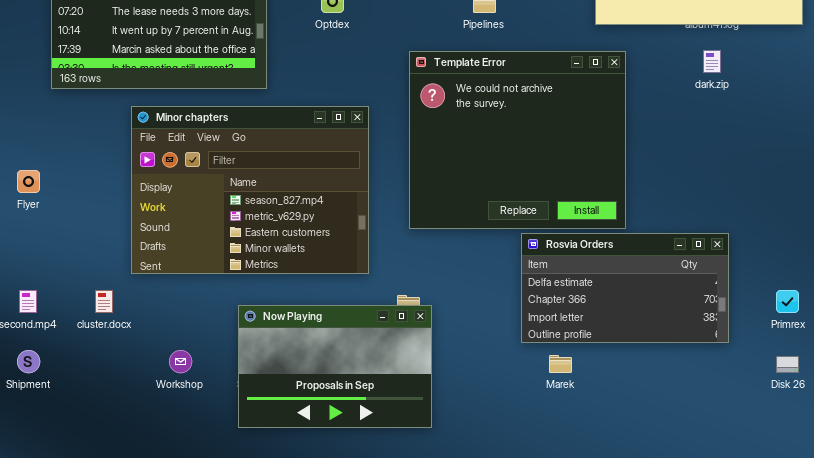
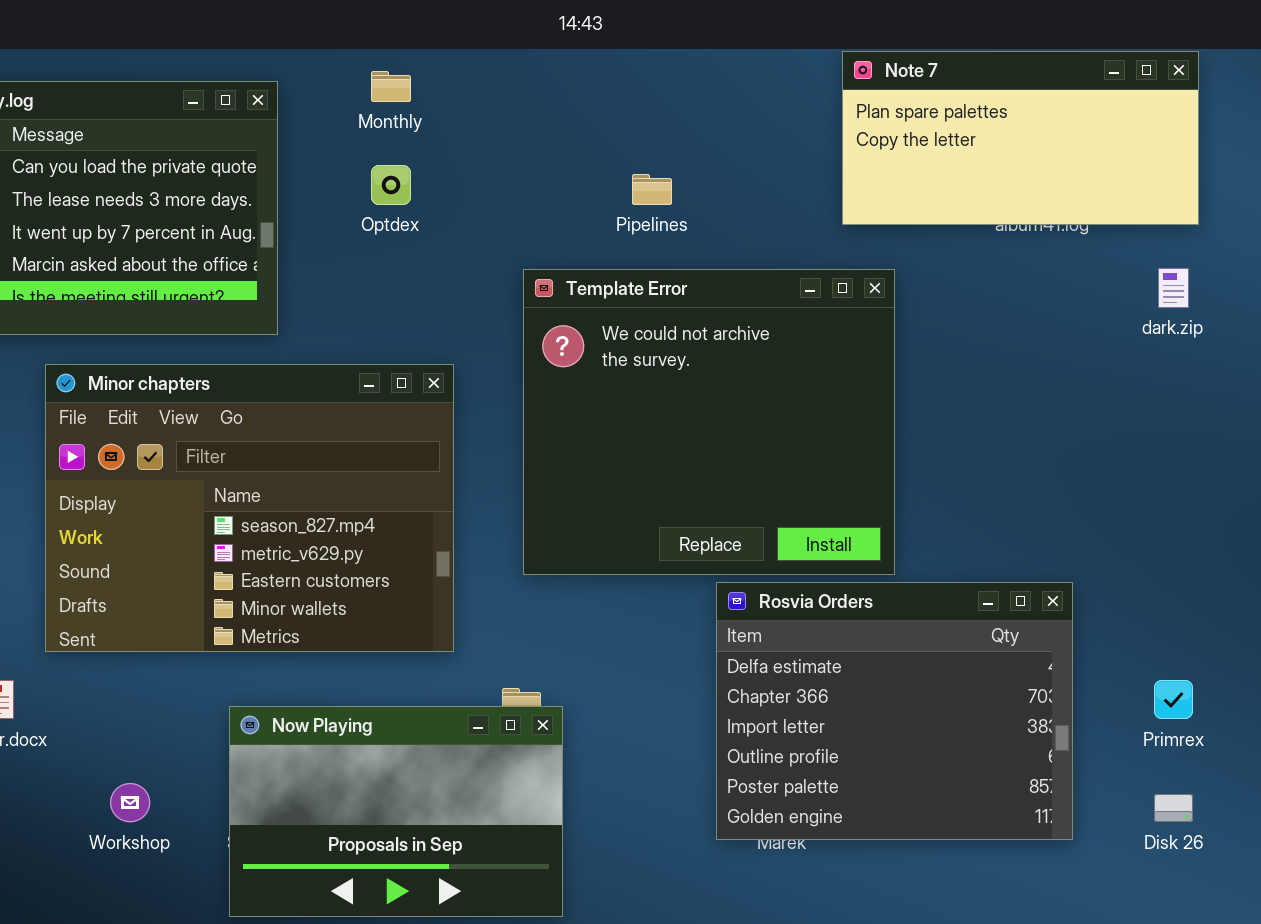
dark.zip: [703,50,721,73] -> [1158,268,1189,308], moved
Rosvia Orders: [521,233,729,343] -> [716,582,1073,840], resized

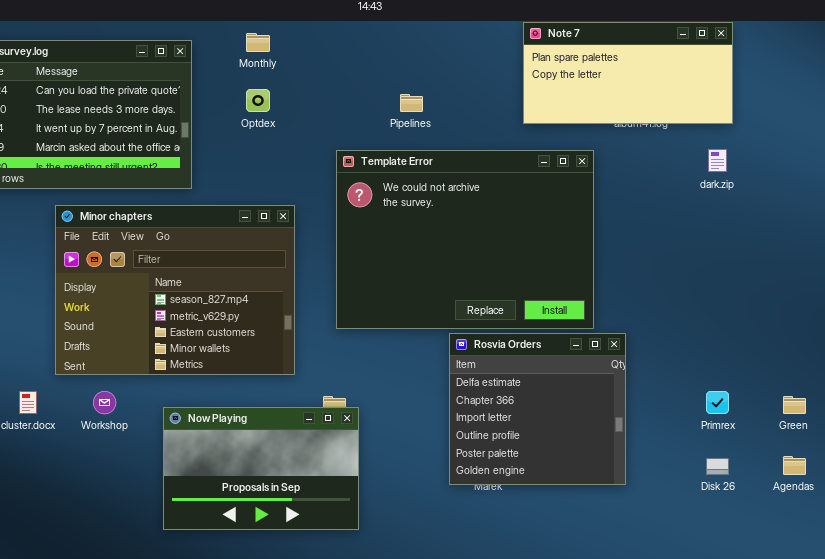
Template Error: [523,269,895,575] -> [336,150,594,329], resized
Rosvia Orders: [716,582,1073,840] -> [449,333,626,485], resized
Workshop: [110,783,150,822] -> [93,391,116,414], moved

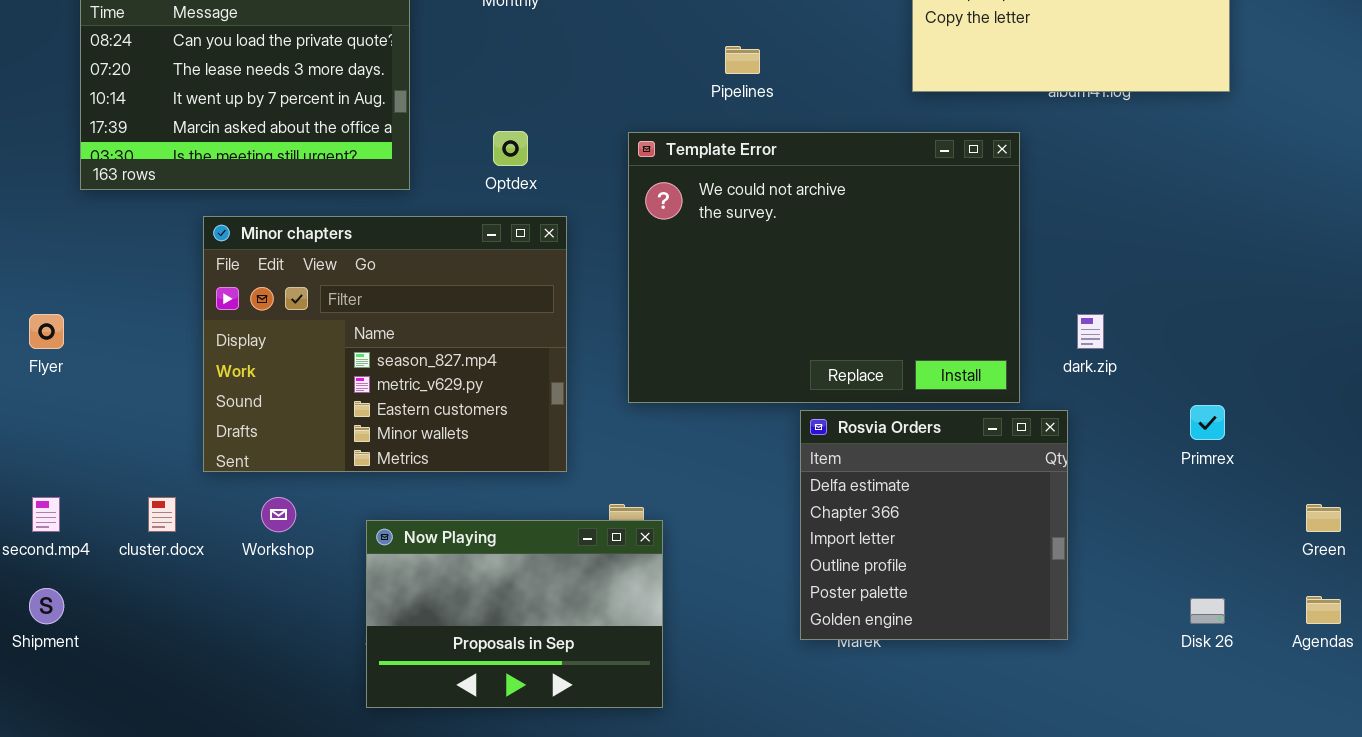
Optdex: [246,89,270,112] -> [493,131,528,166], moved
dark.zip: [708,149,727,172] -> [1077,314,1104,349], moved
Primrex: [706,391,729,414] -> [1190,405,1225,440], moved

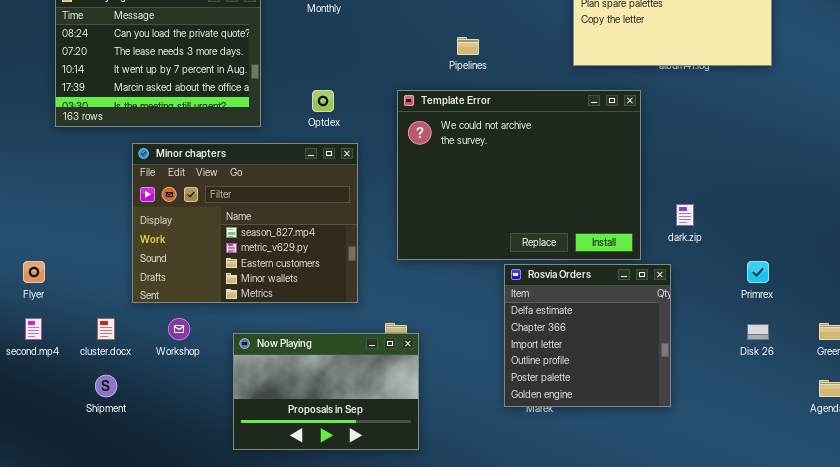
Flyer: [29,314,64,349] -> [23,261,45,283], moved
Shipment: [29,588,64,624] -> [95,375,117,397], moved
Disk 26: [1190,598,1225,624] -> [747,324,769,340], moved

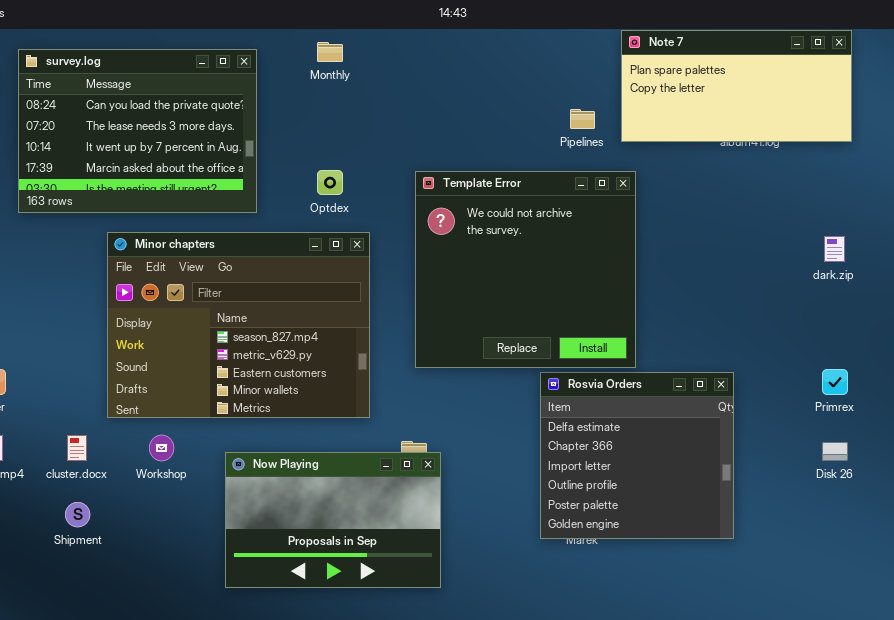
Pipelines: [457,37,479,55] -> [570,109,595,129], moved
Template Error: [397,90,641,260] -> [415,171,636,368], resized
dark.zip: [676,204,694,226] -> [824,236,845,262], moved

